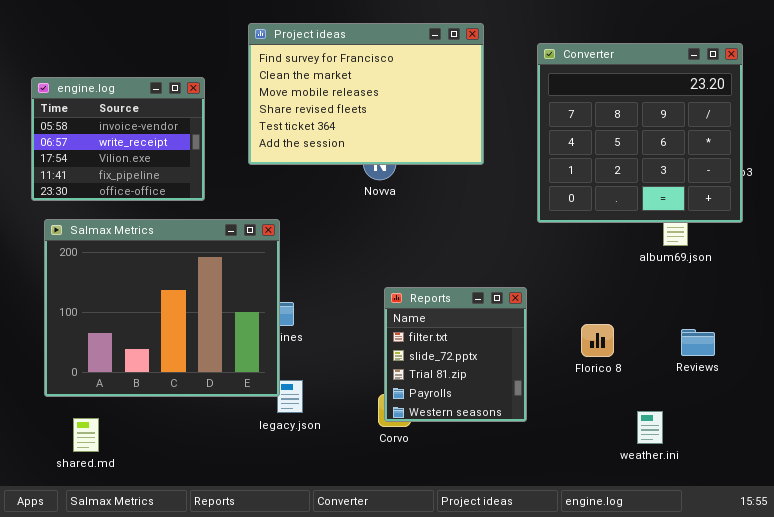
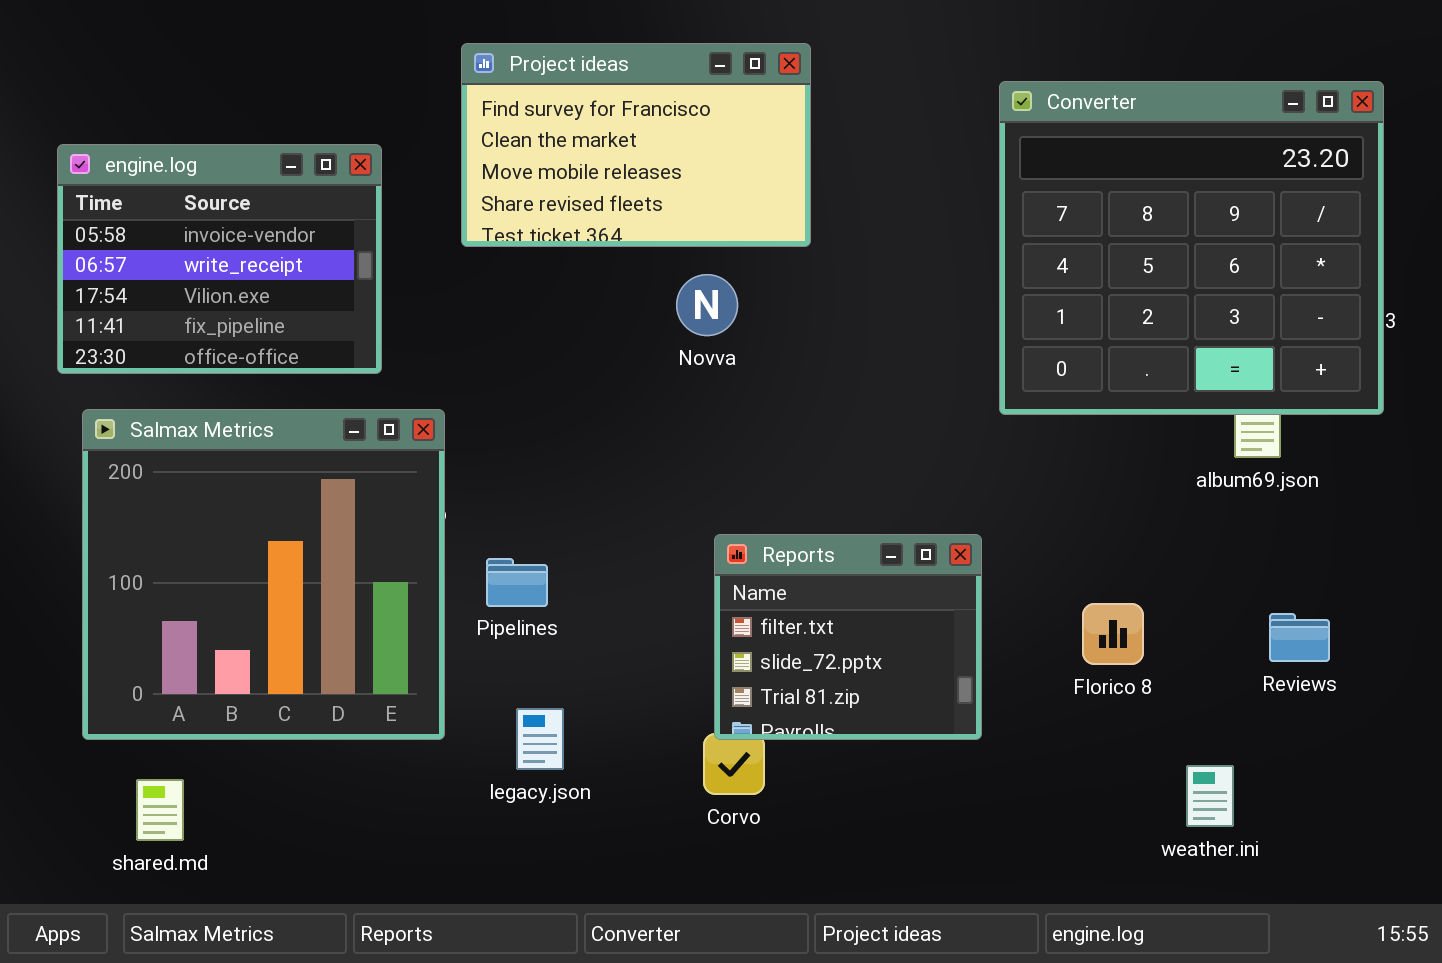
Project ideas: [248,23,484,165] -> [461,43,811,247], resized
Salmax Metrics: [44,219,280,397] -> [82,409,445,740], resized
Reports: [384,287,527,422] -> [714,534,982,740], resized

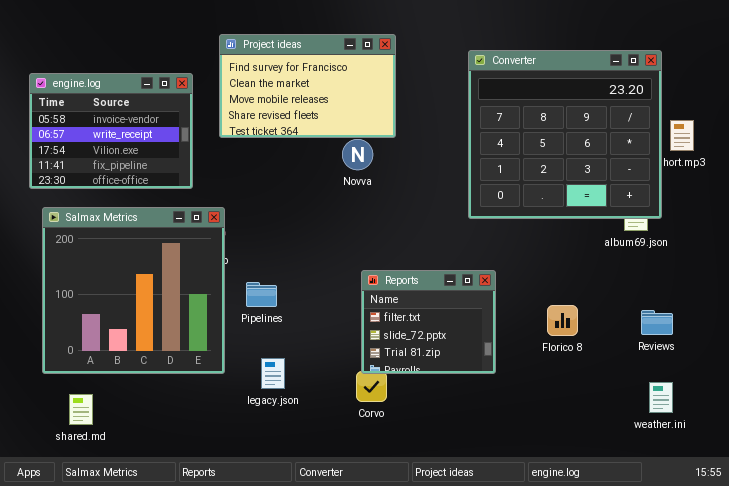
Project ideas: [461,43,811,247] -> [219,34,396,138], moved
Converter: [999,81,1384,415] -> [468,50,662,219], moved
weather.ini: [1186,765,1234,827] -> [649,382,673,413], moved

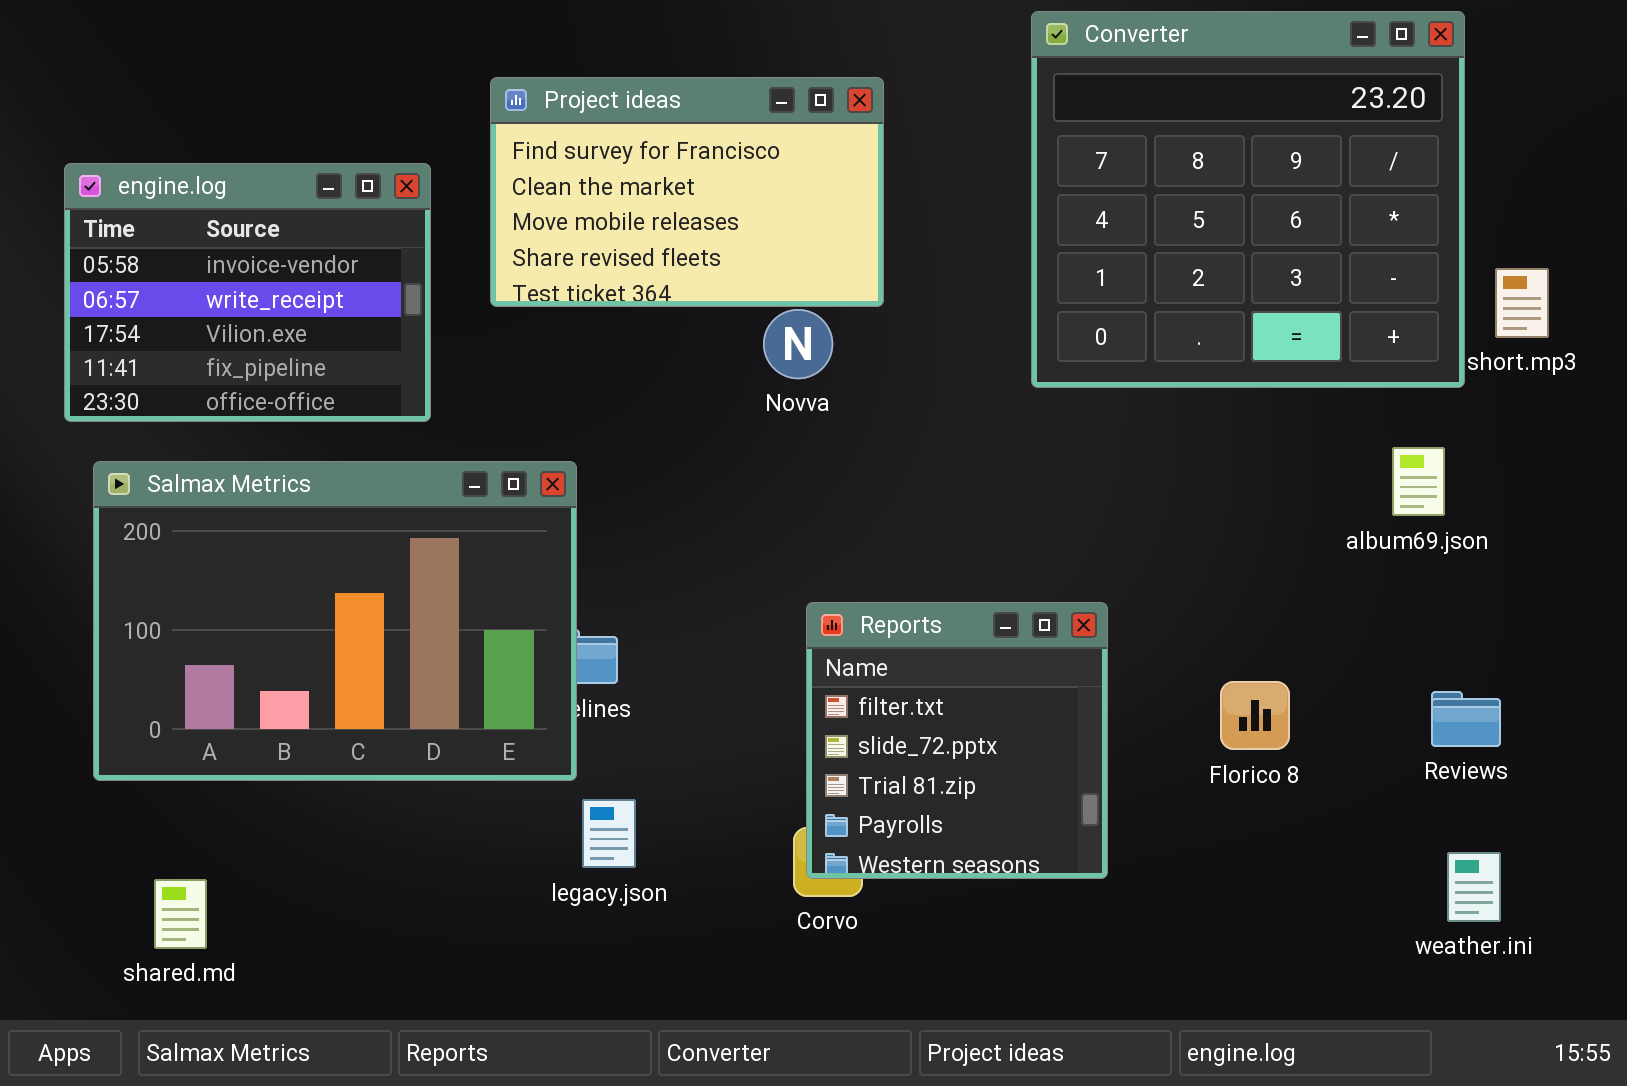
Converter: [468,50,662,219] -> [1031,11,1465,388], moved
Salmax Metrics: [42,207,225,374] -> [93,461,577,781], resized
Reports: [361,270,496,374] -> [806,602,1108,879], resized

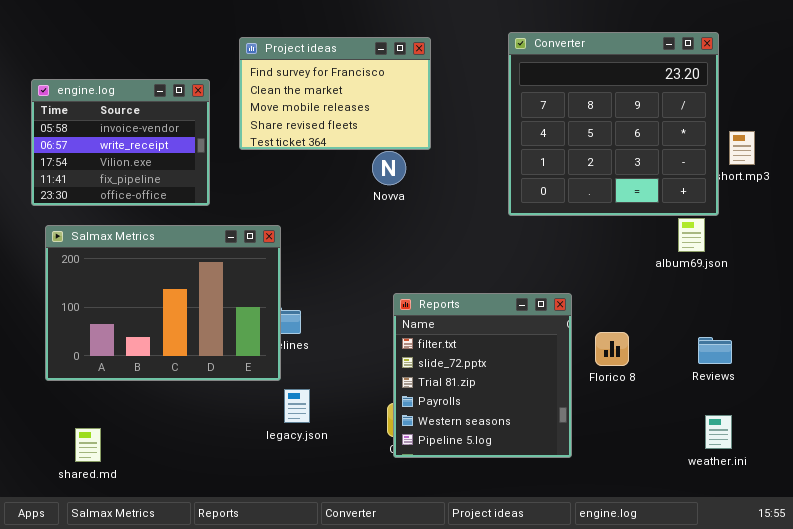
Converter: [1031,11,1465,388] -> [508,32,719,216], moved
Reports: [806,602,1108,879] -> [393,293,572,458], resized

